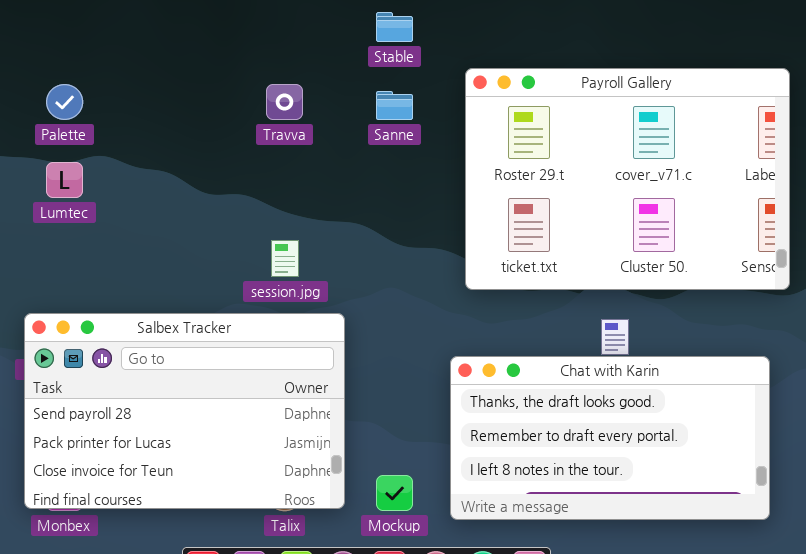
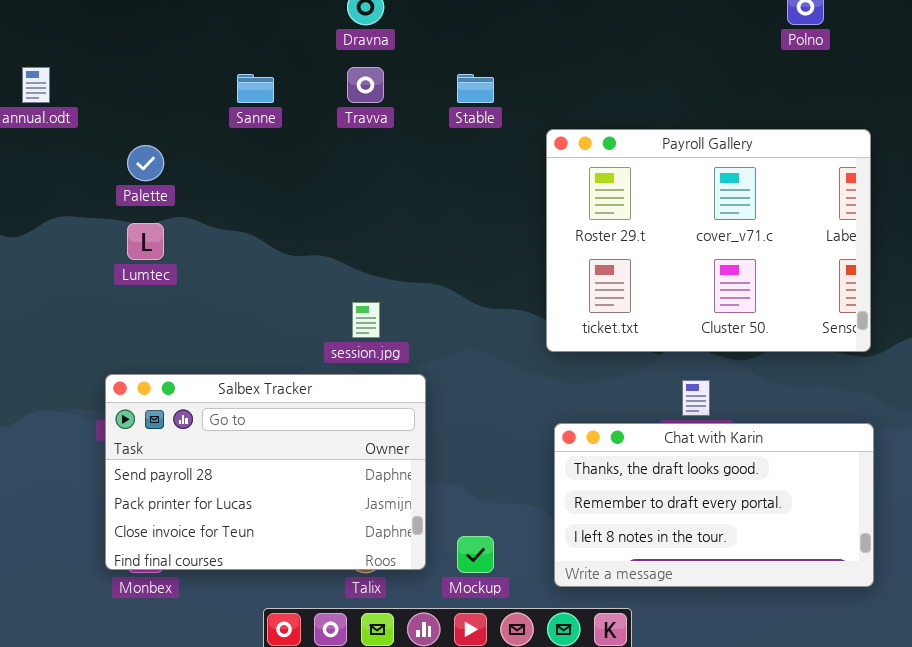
Travva: [266,84,303,120] -> [347,67,384,103], moved
Sanne: [376,91,413,120] -> [237,74,274,103], moved
Chat with Karin: [450,356,770,520] -> [554,423,874,587], moved

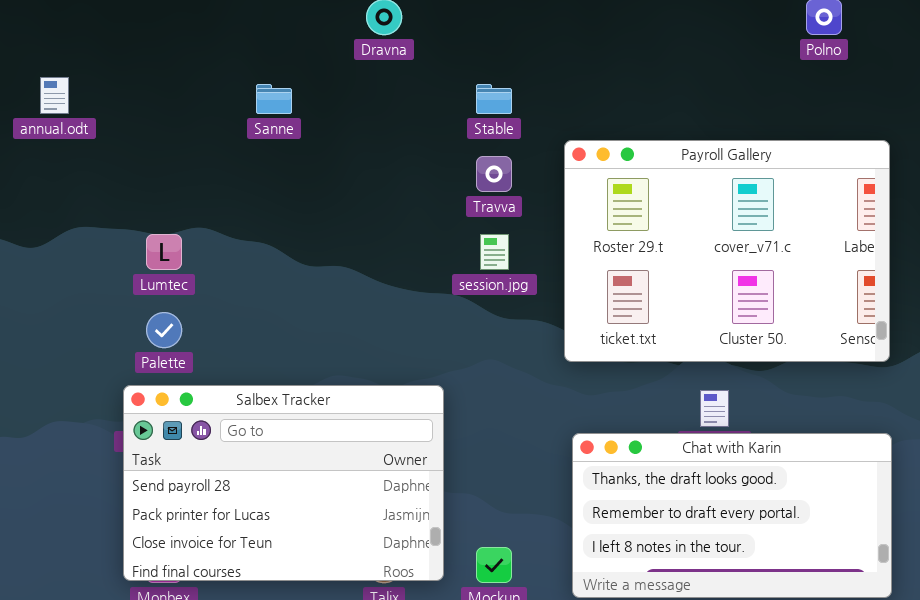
Travva: [347,67,384,103] -> [476,156,512,192], moved
Palette: [127,145,164,181] -> [146,312,182,348], moved
session.jpg: [352,302,380,338] -> [480,234,509,270], moved

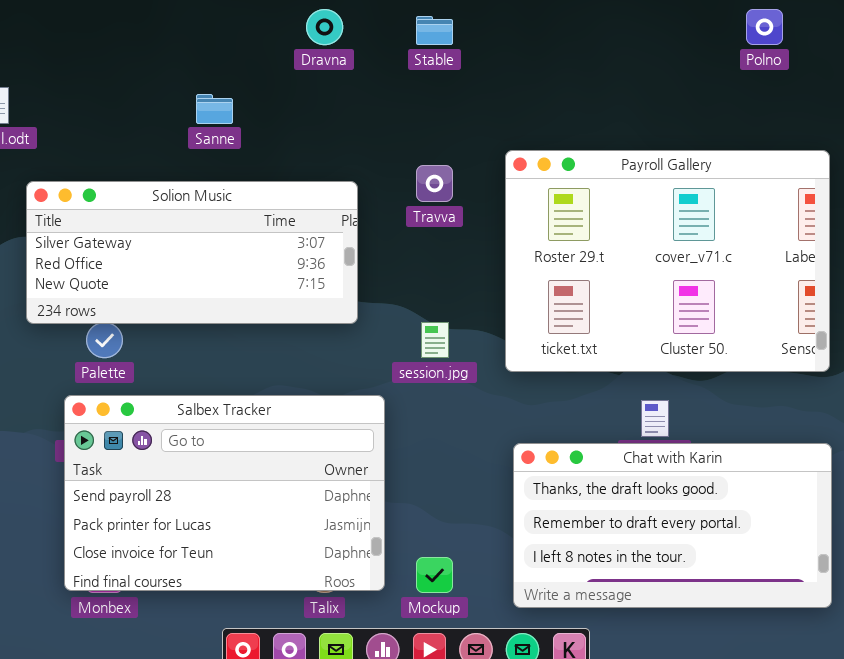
Stable: [476,84,512,114] -> [416,16,453,45], moved
Solion Music: none -> [26,181,358,324], opened
session.jpg: [480,234,509,270] -> [421,322,449,358], moved

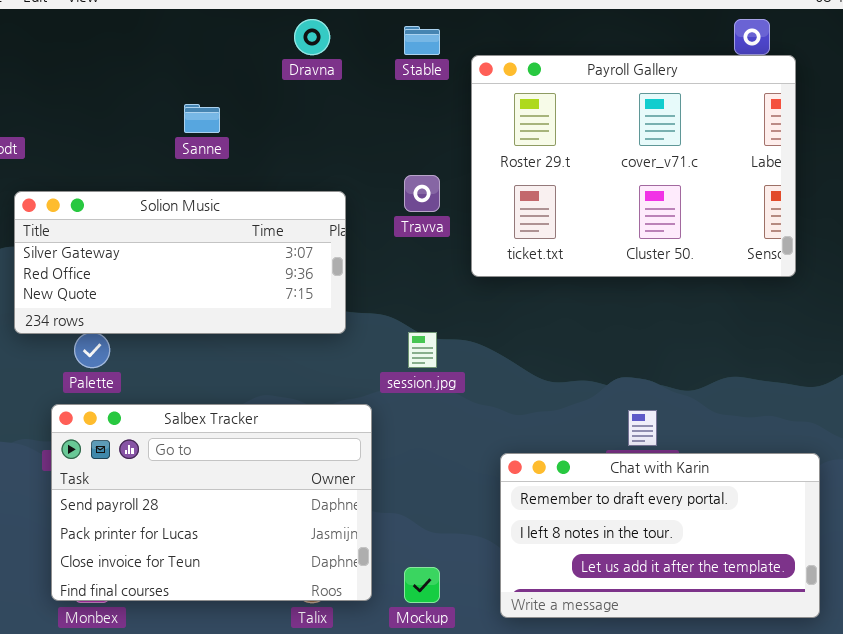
Payroll Gallery: [505,150,830,372] -> [471,55,796,277], moved
Chat with Karin: [513,443,832,608] -> [500,453,820,618], scrolled down 1 row

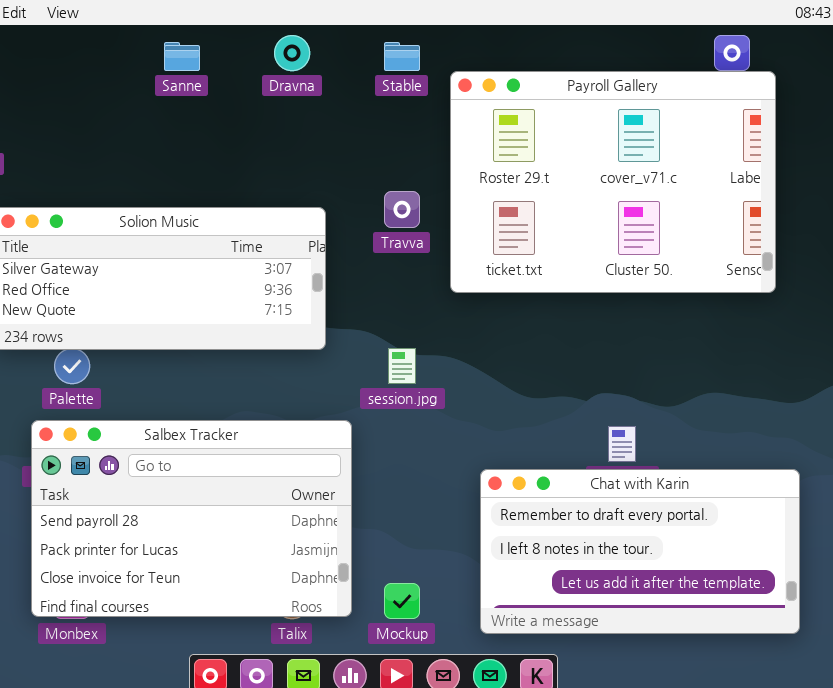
Sanne: [184,104,220,133] -> [164,42,200,71], moved

